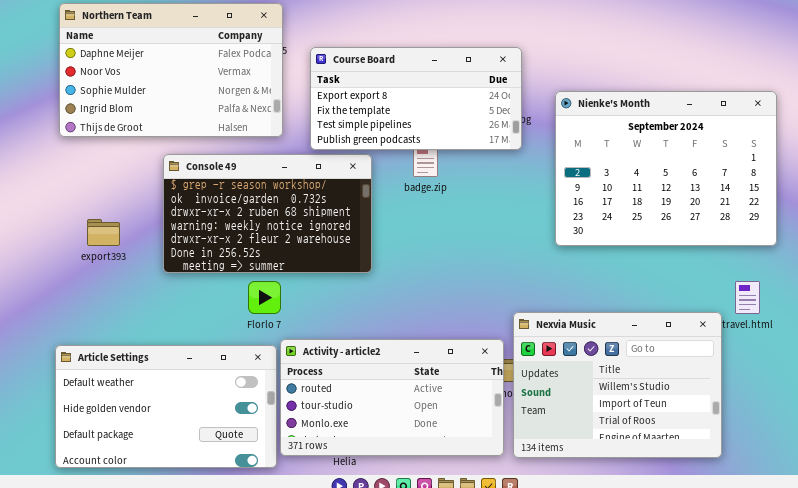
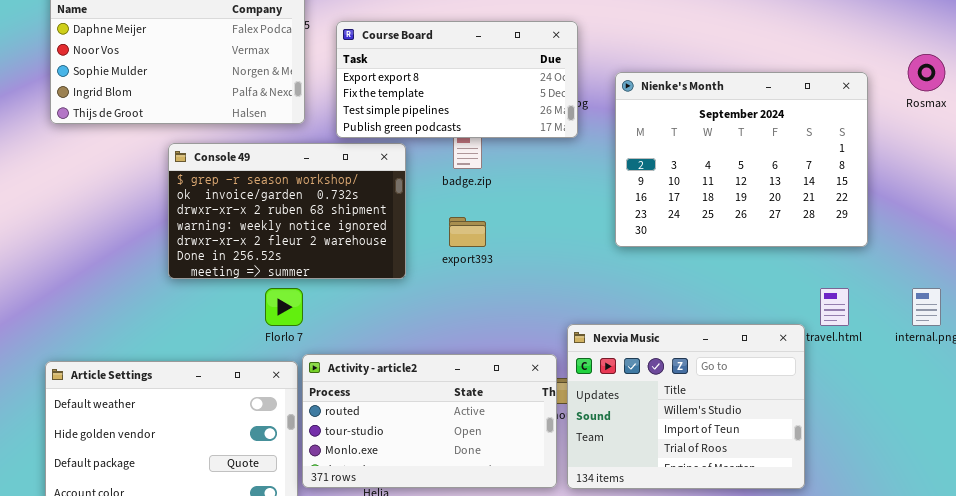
export393: [87,219,120,246] -> [449,217,486,247], moved

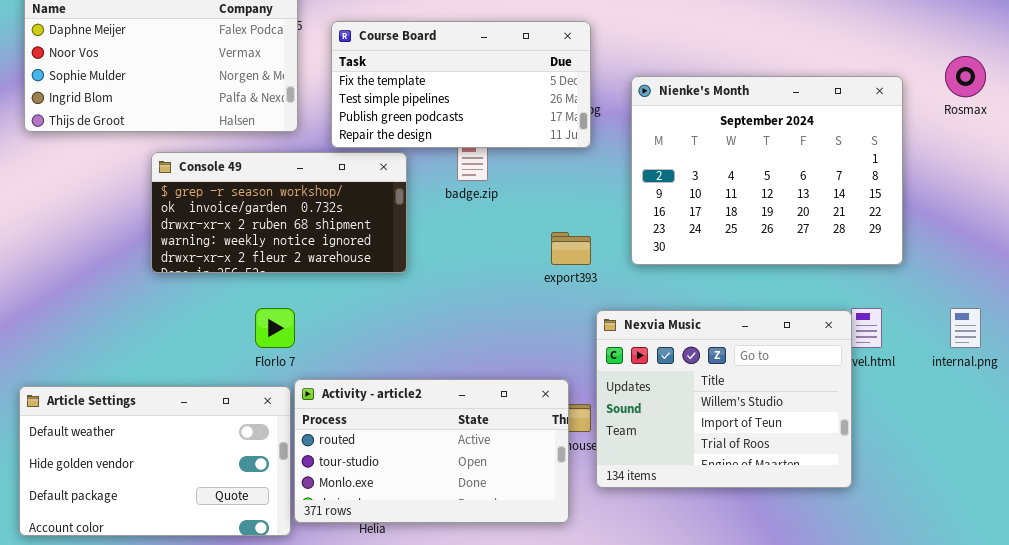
Course Board: [336,21,578,138] -> [331,21,591,148], scrolled down 1 row
Console 49: [168,143,406,279] -> [151,152,407,273], resized
export393: [449,217,486,247] -> [551,232,591,265], moved
Nexvia Music: [567,324,805,489] -> [596,310,852,488], moved

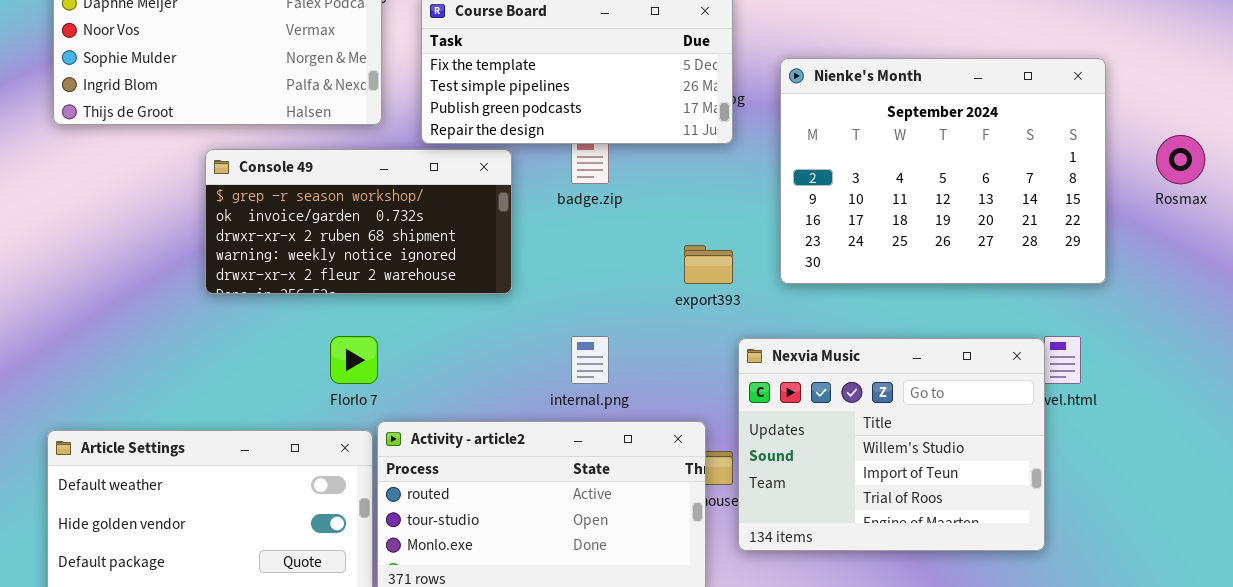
Rosmax: [945,56,986,97] -> [1156,135,1205,184], moved
internal.png: [950,308,981,348] -> [571,336,609,384], moved

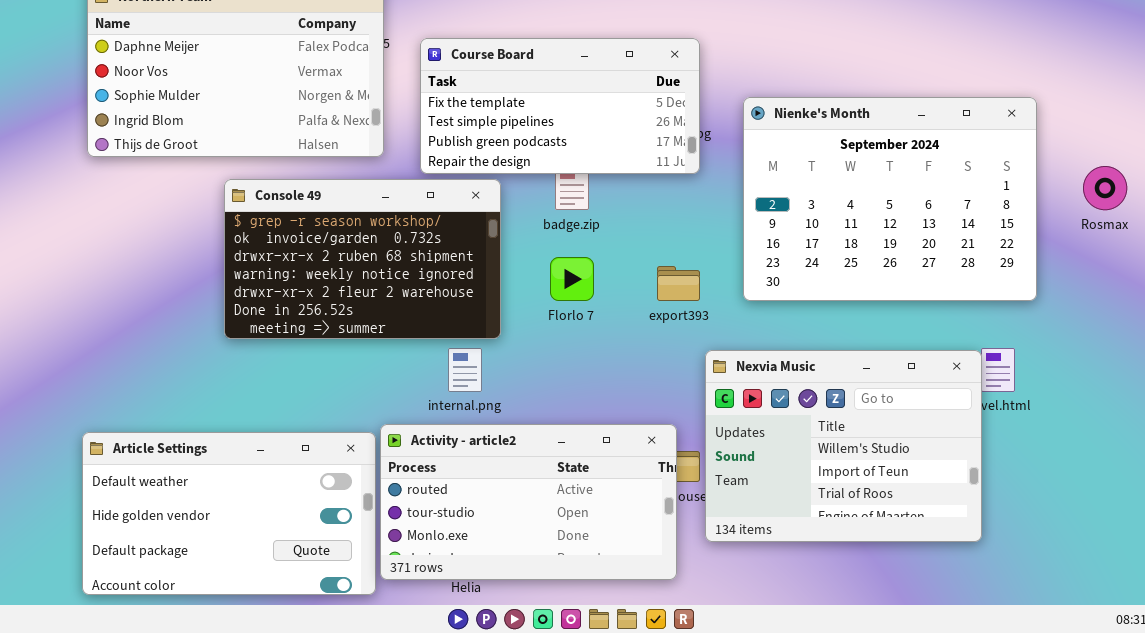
Console 49: [205,149,512,294] -> [224,179,501,339], resized
Florlo 7: [330,336,378,384] -> [550,257,594,301], moved
internal.png: [571,336,609,384] -> [448,348,482,392], moved

